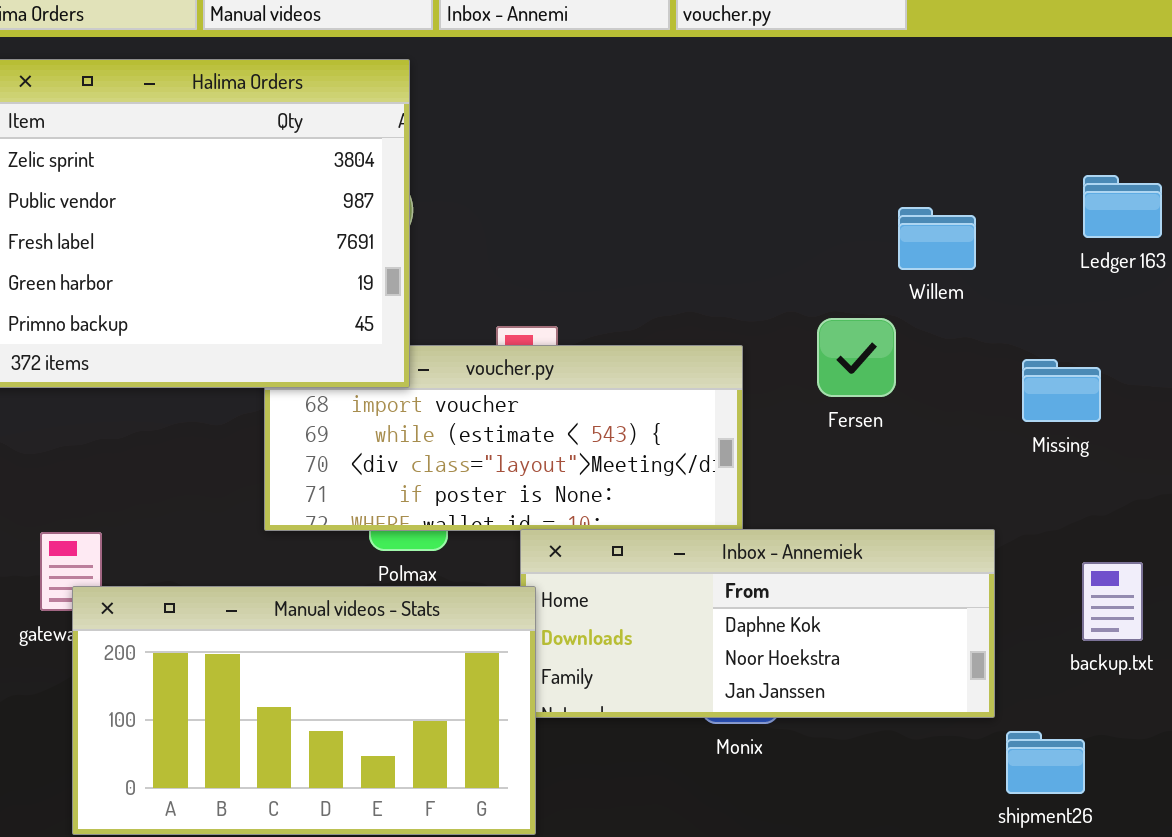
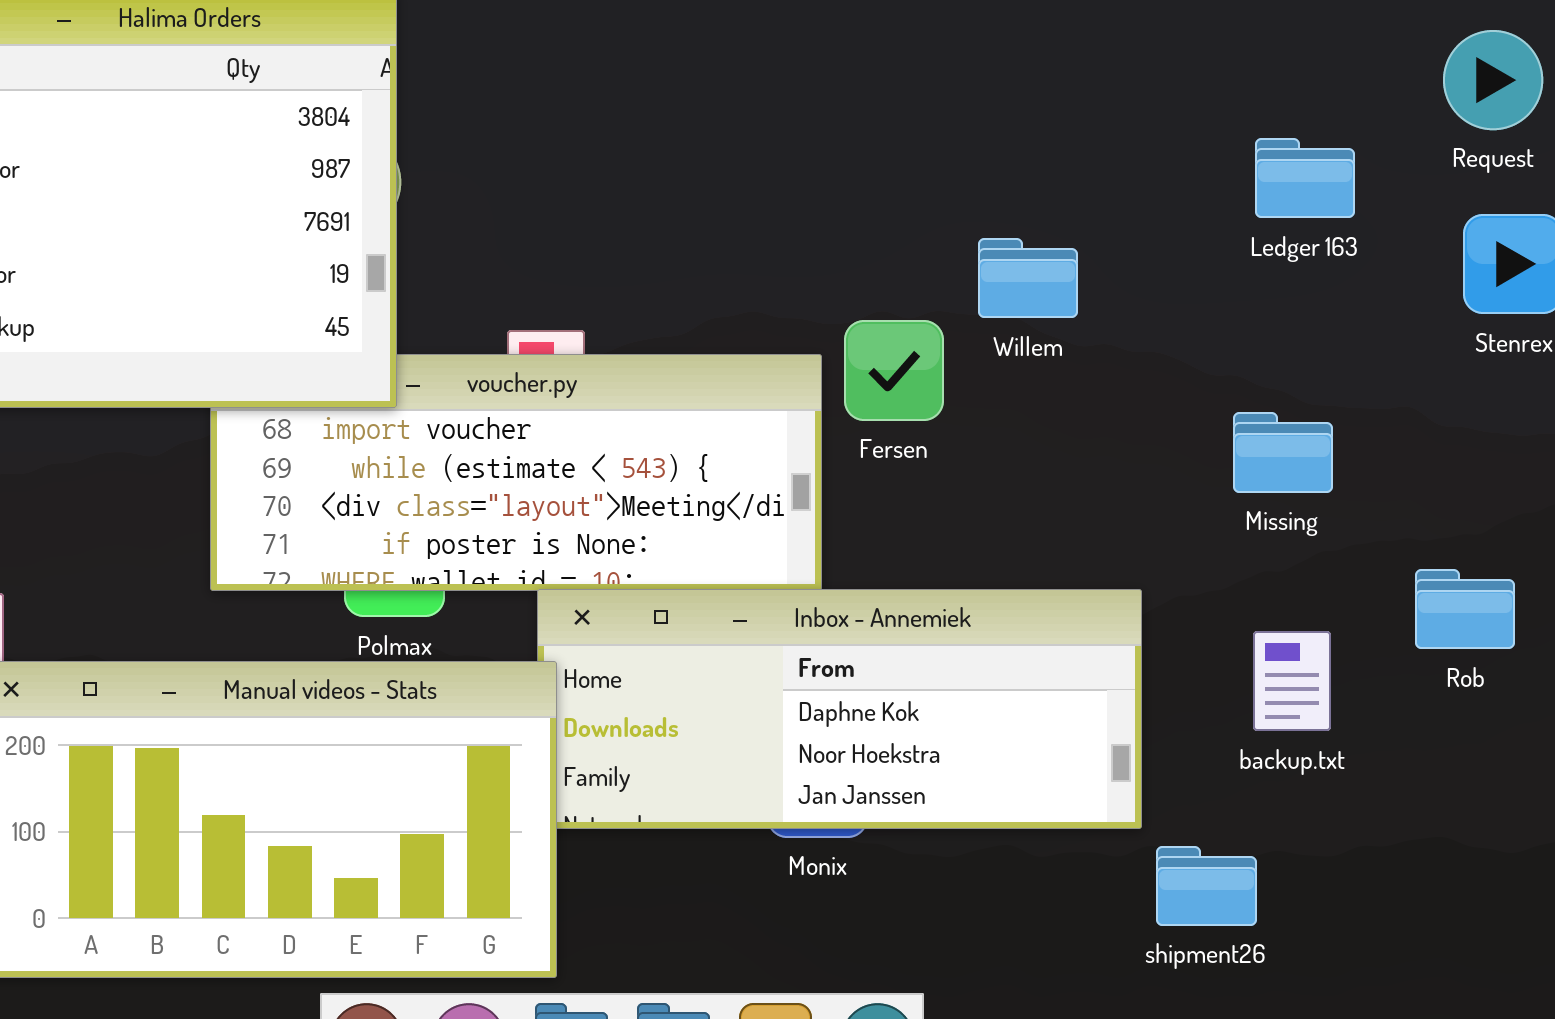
Willem: [898,207,976,270] -> [978,238,1078,318], moved
Fersen: [817,318,896,397] -> [844,320,944,421], moved
Missing: [1022,359,1101,422] -> [1233,412,1333,493], moved

